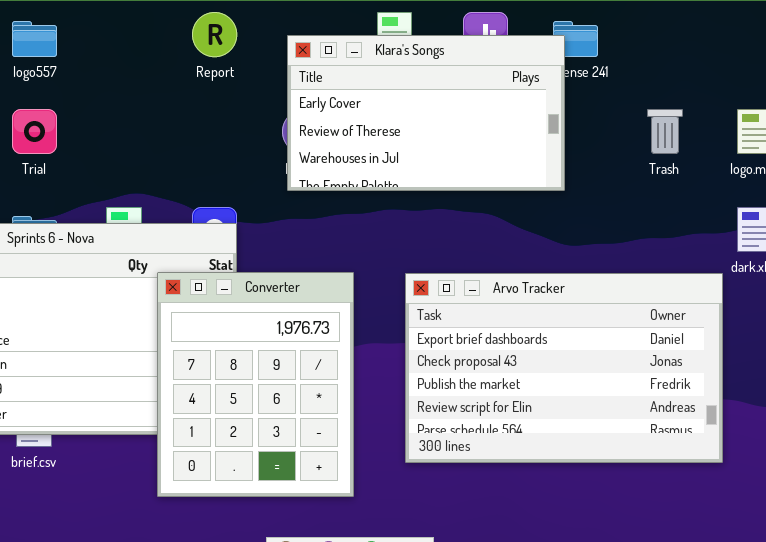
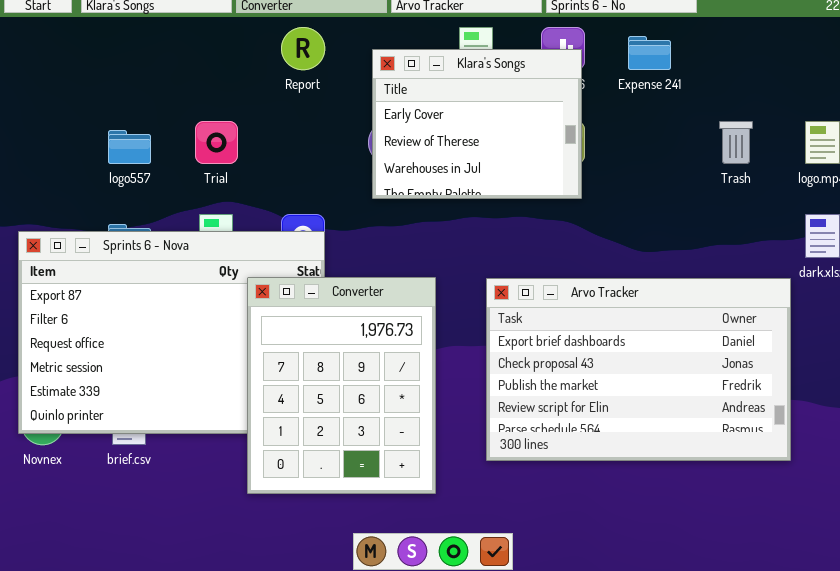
logo557: [12,21,57,57] -> [108,130,151,164], moved
Klara's Songs: [287,35,565,191] -> [372,49,582,199], resized
Trial: [12,109,57,154] -> [195,121,238,164], moved

